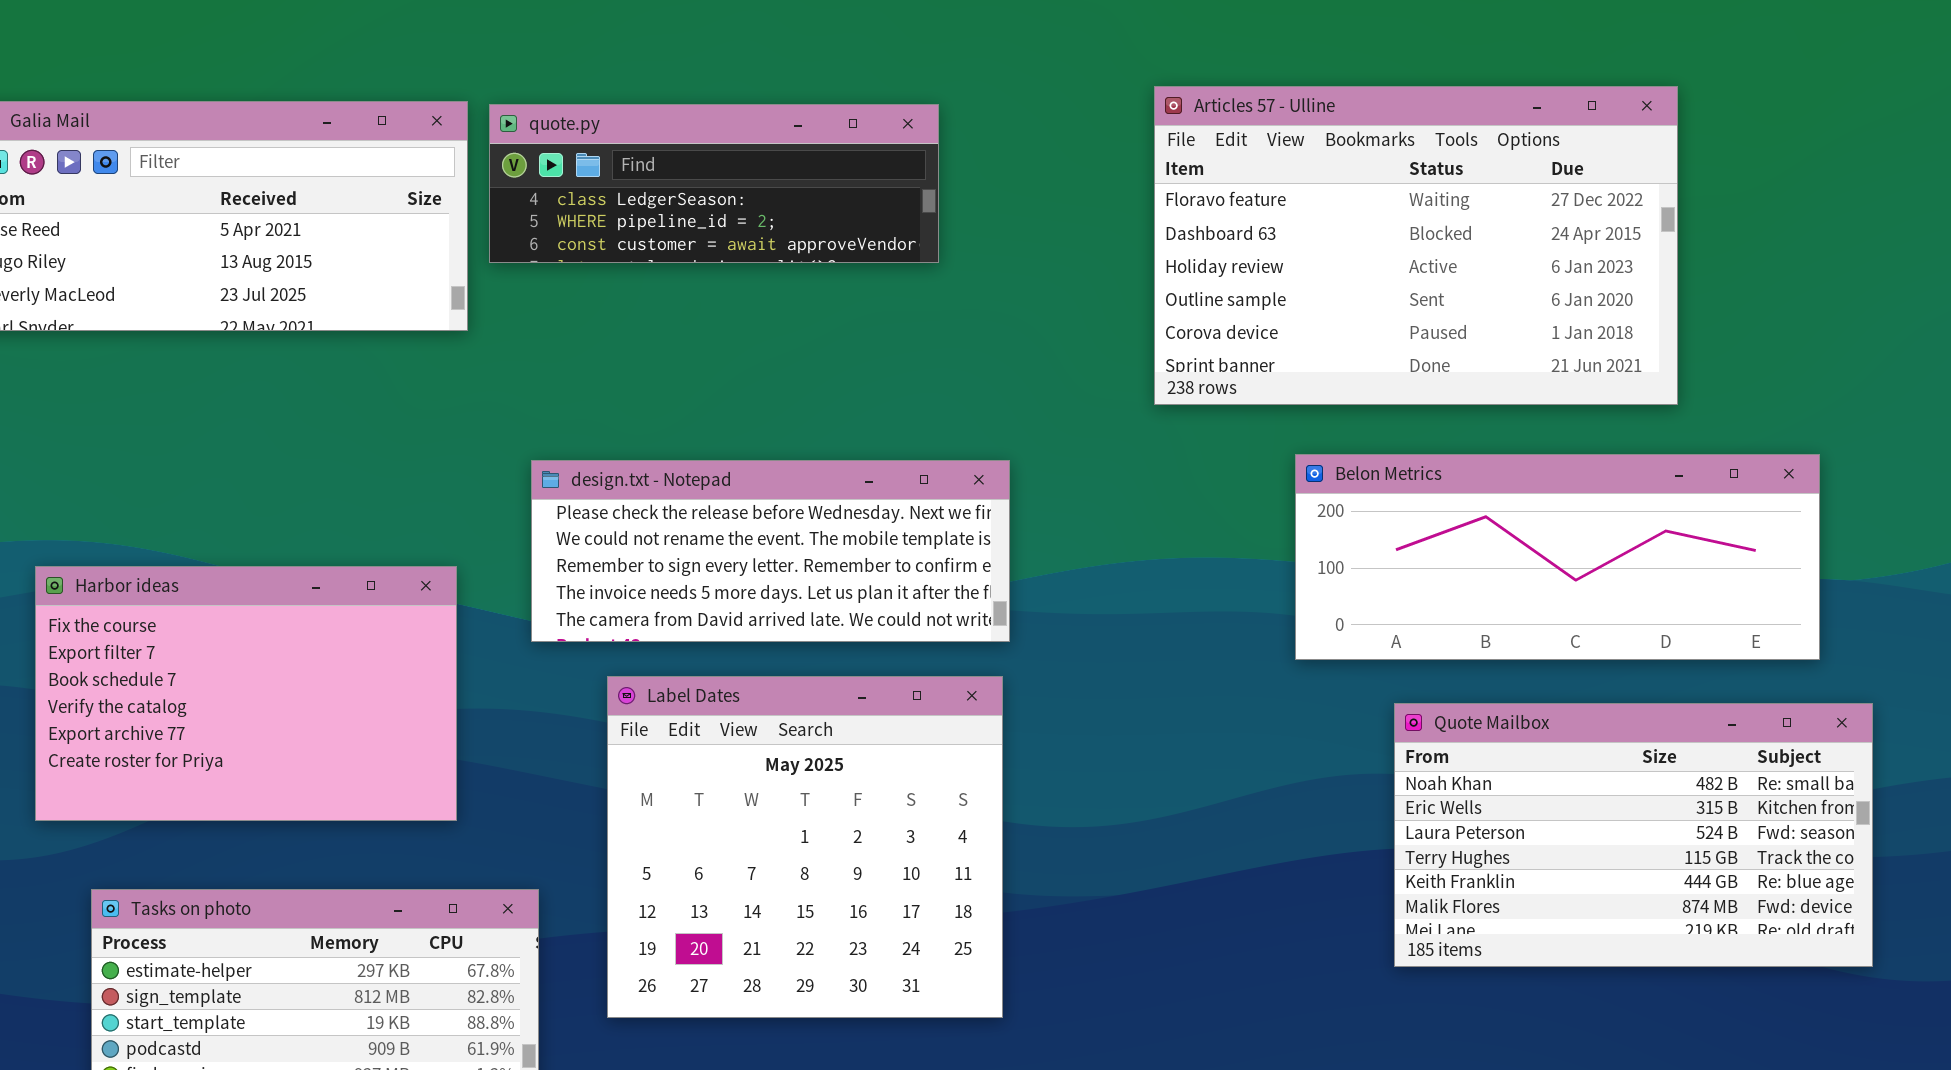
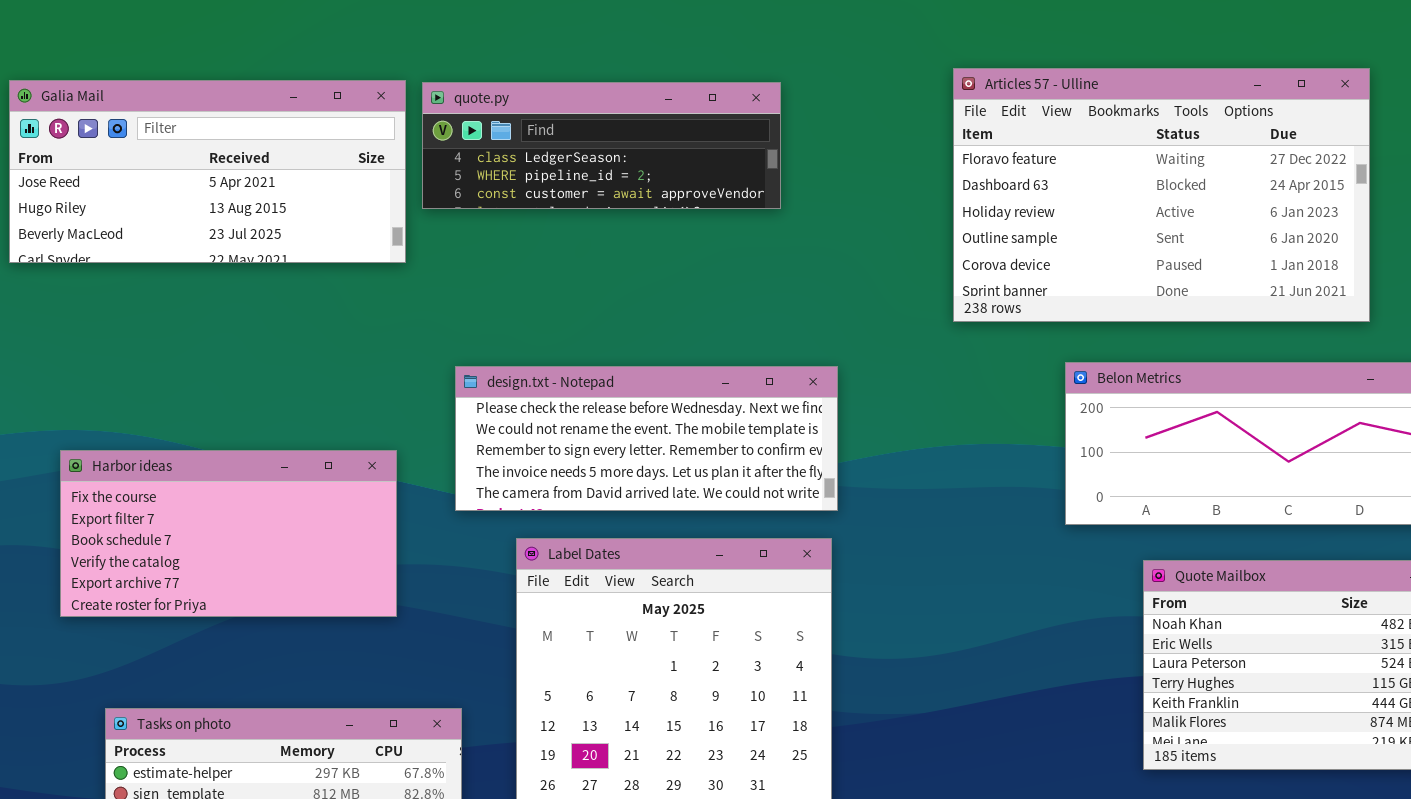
Harbor ideas: [35,566,457,821] -> [60,450,397,617], resized

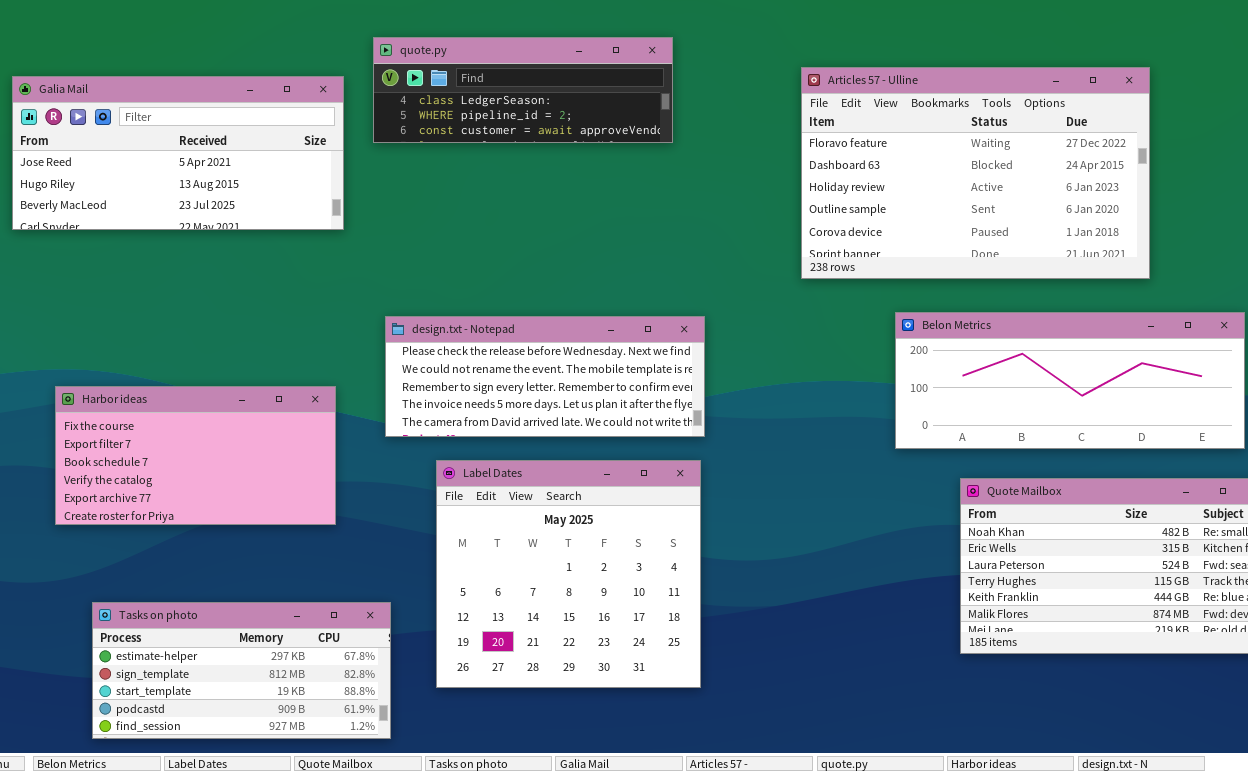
quote.py: [422,82,781,209] -> [373,37,673,143], moved

